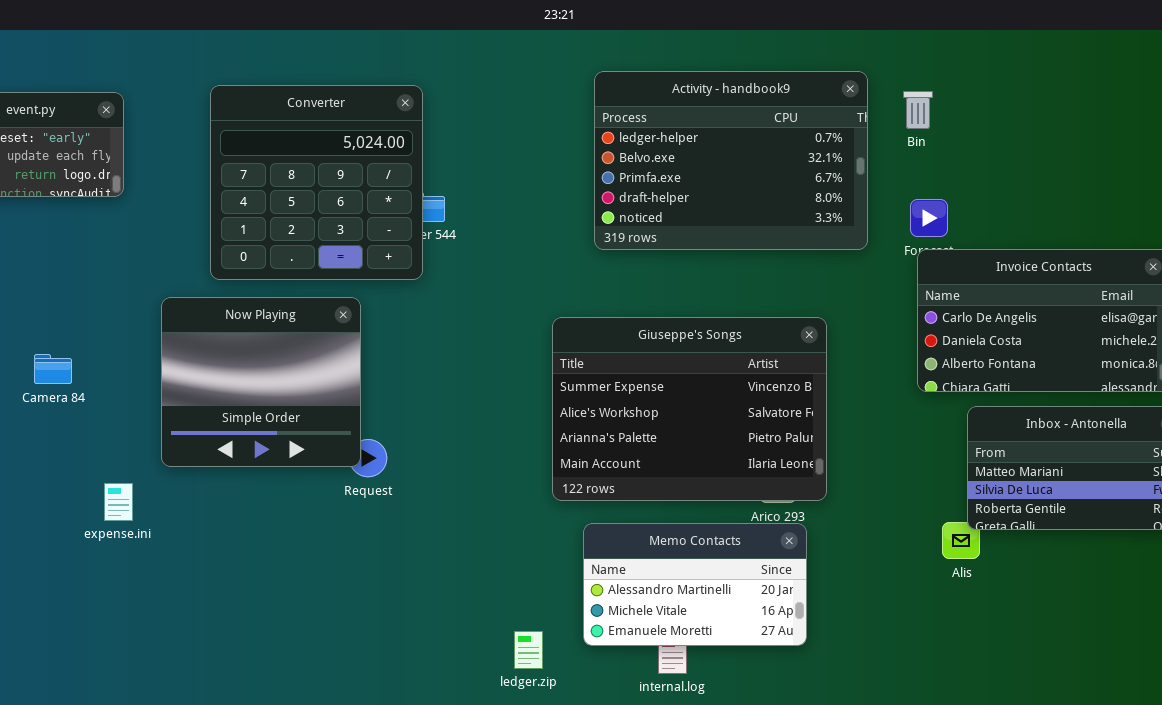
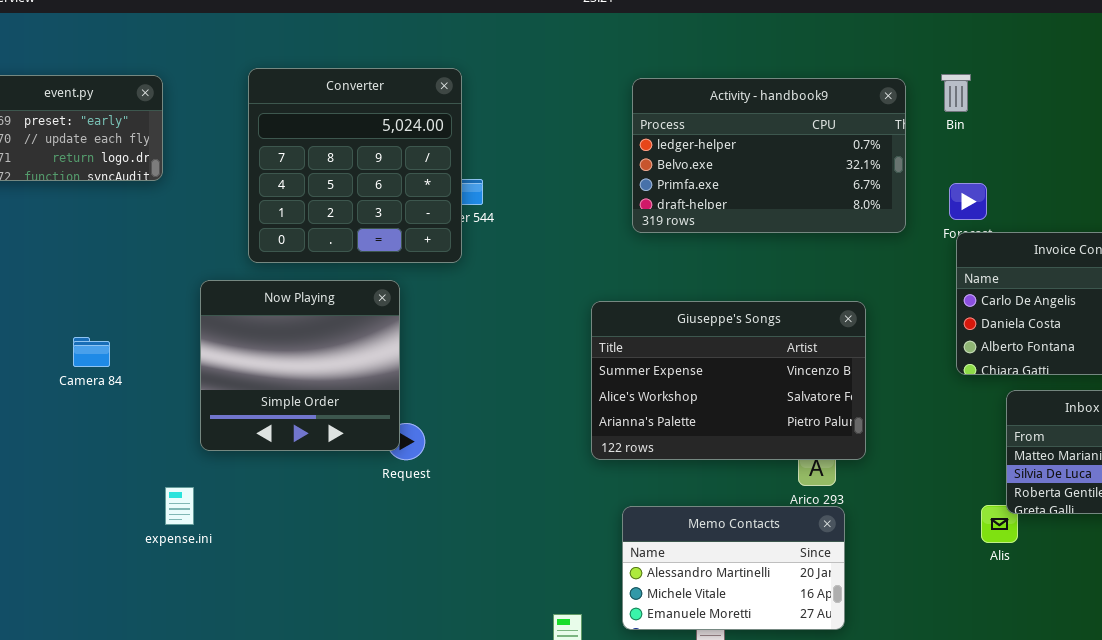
Activity - handbook9: [594,71,868,250] -> [632,78,906,233], resized
Giuseppe's Songs: [552,317,827,501] -> [591,301,866,460], resized
expense.ini: [104,483,133,521] -> [165,487,194,525], moved

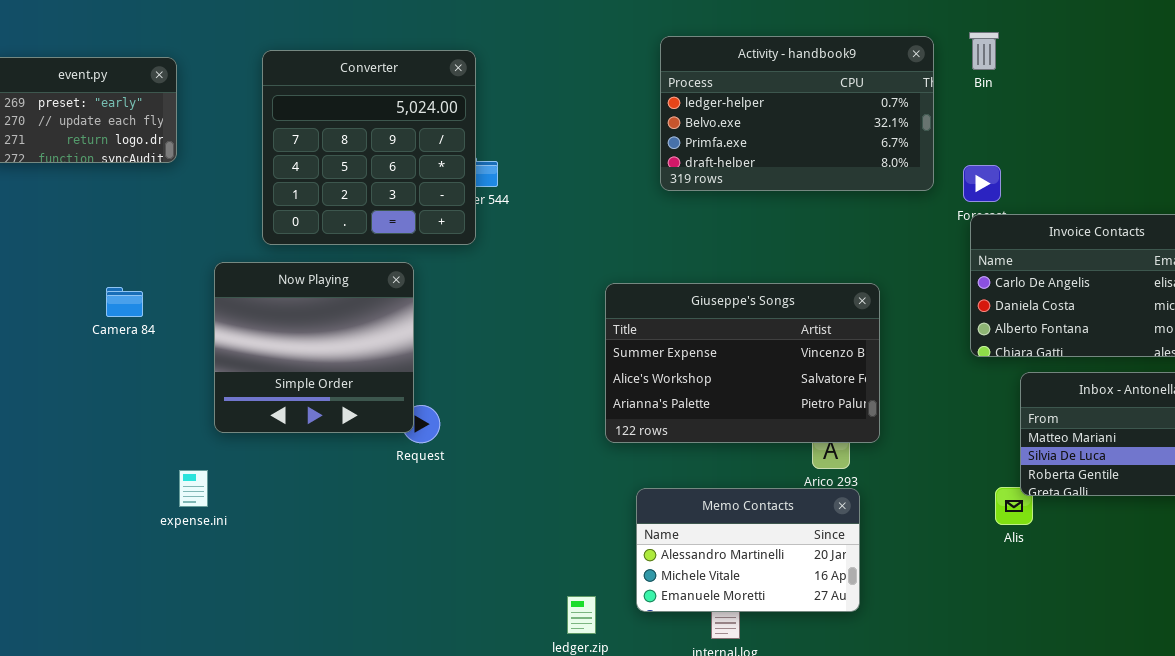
Bin: [941,74,971,112] -> [969,32,999,70], moved
Activity - handbook9: [632,78,906,233] -> [660,36,934,191], moved
Camera 84: [73,337,110,367] -> [106,287,143,317], moved

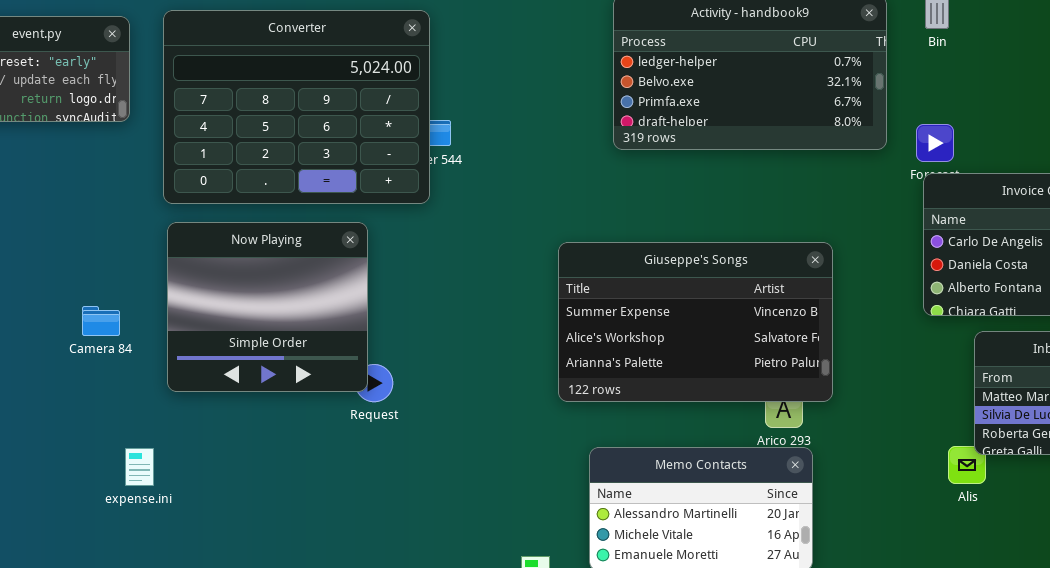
Converter: [262,50,476,245] -> [163,10,430,204], resized
Camera 84: [106,287,143,317] -> [82,306,120,336], moved
expense.ini: [179,470,208,507] -> [125,448,154,486], moved

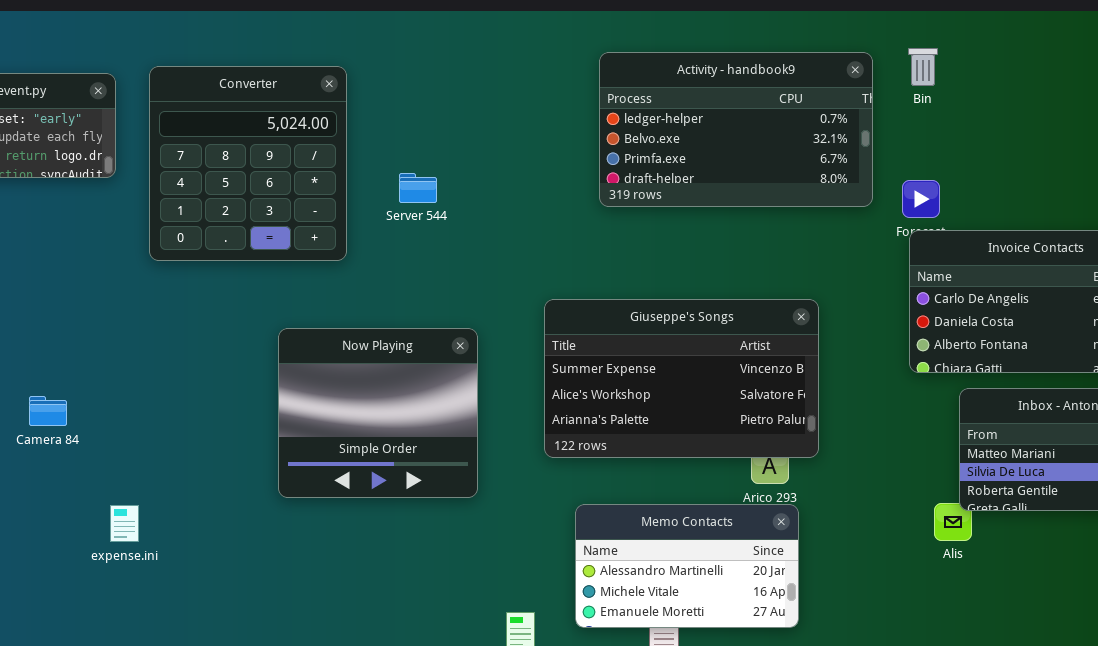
Converter: [163,10,430,204] -> [149,66,347,261], resized
Now Playing: [167,222,368,392] -> [278,328,478,498], moved
Camera 84: [82,306,120,336] -> [29,396,67,426], moved

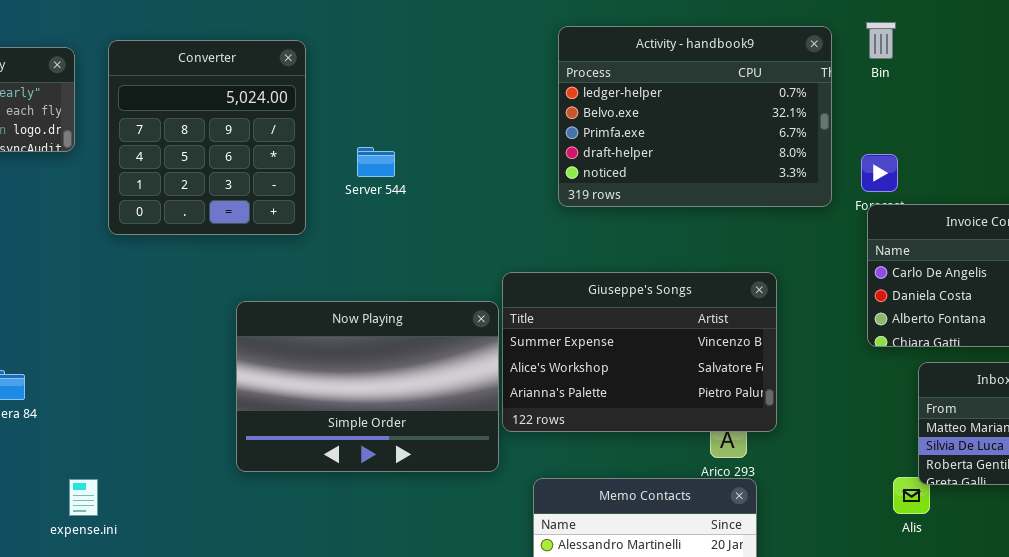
Activity - handbook9: [599,52,873,207] -> [558,26,832,207], resized
Now Playing: [278,328,478,498] -> [236,301,499,472], resized

